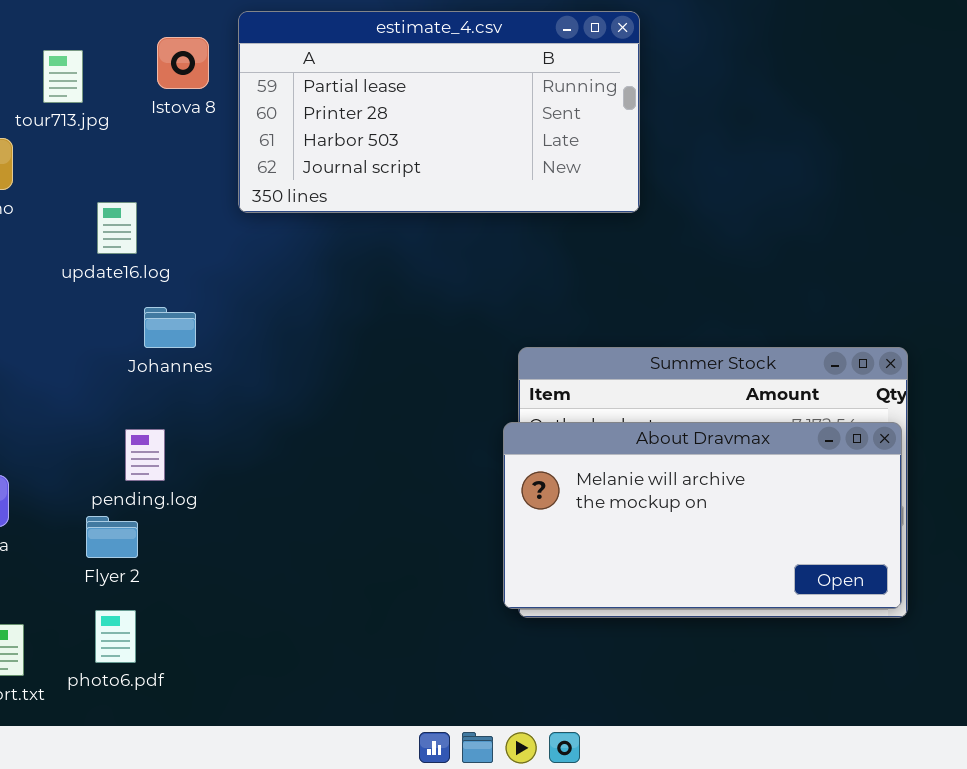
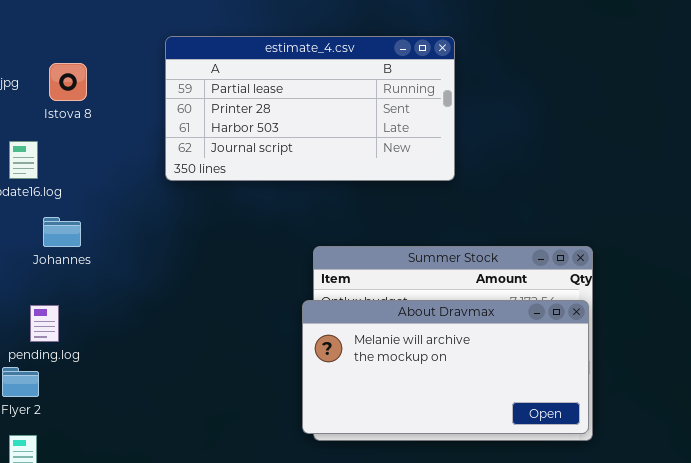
estimate_4.csv: [238,11,640,213] -> [165,36,455,181], moved
Istova 8: [157,37,209,89] -> [49,63,87,101], moved

